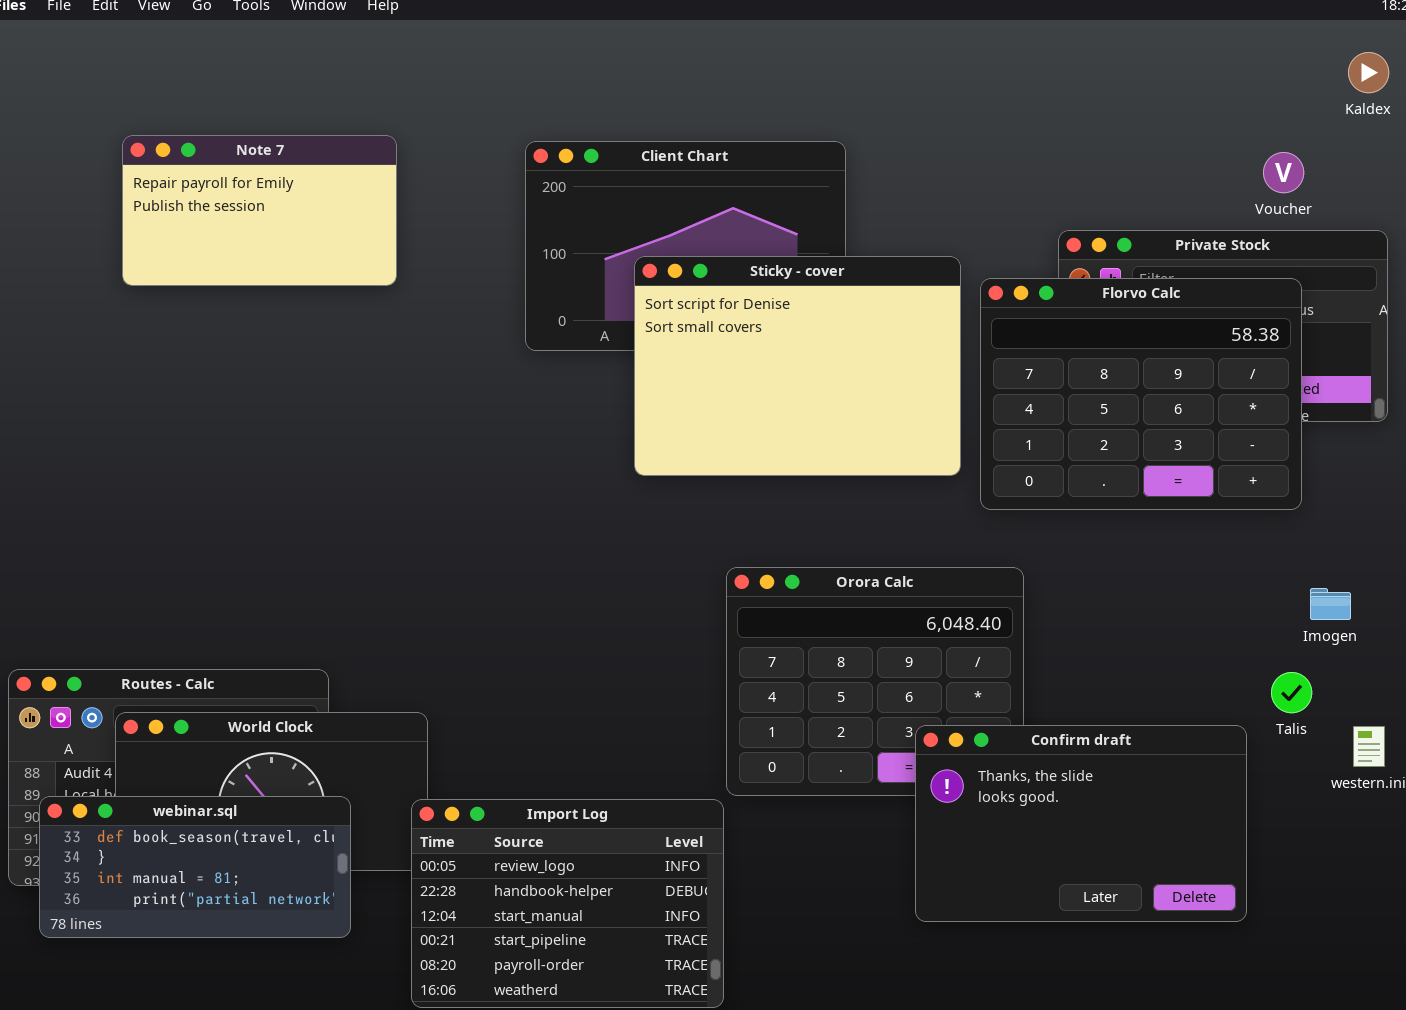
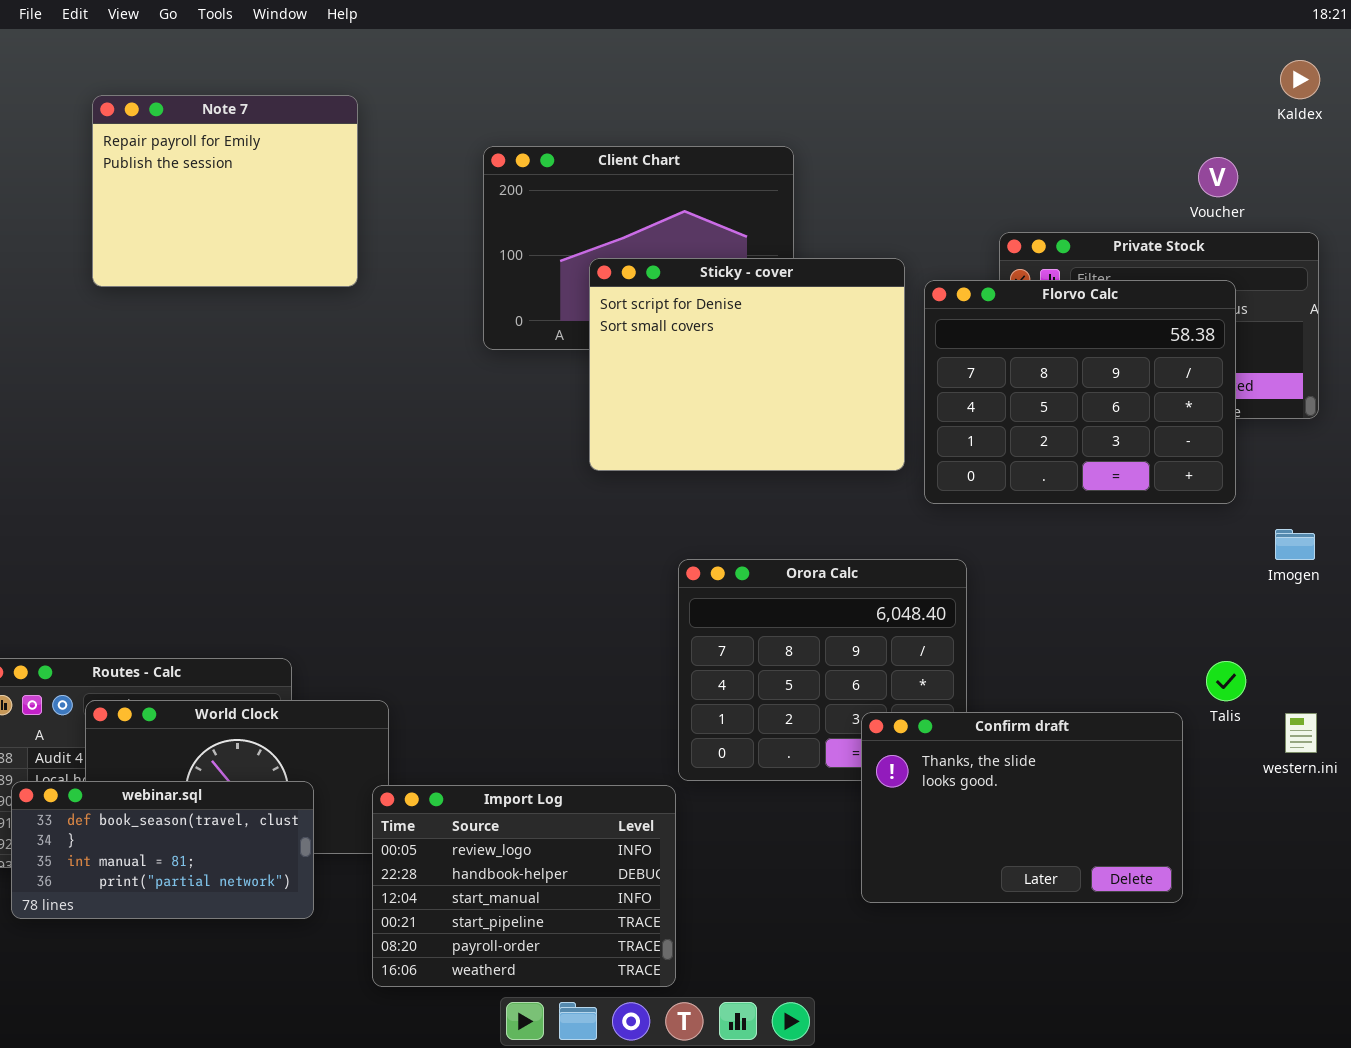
Note 7: [122,135,397,286] -> [92,95,358,287], resized
Imogen: [1310,588,1351,620] -> [1275,529,1315,560], moved

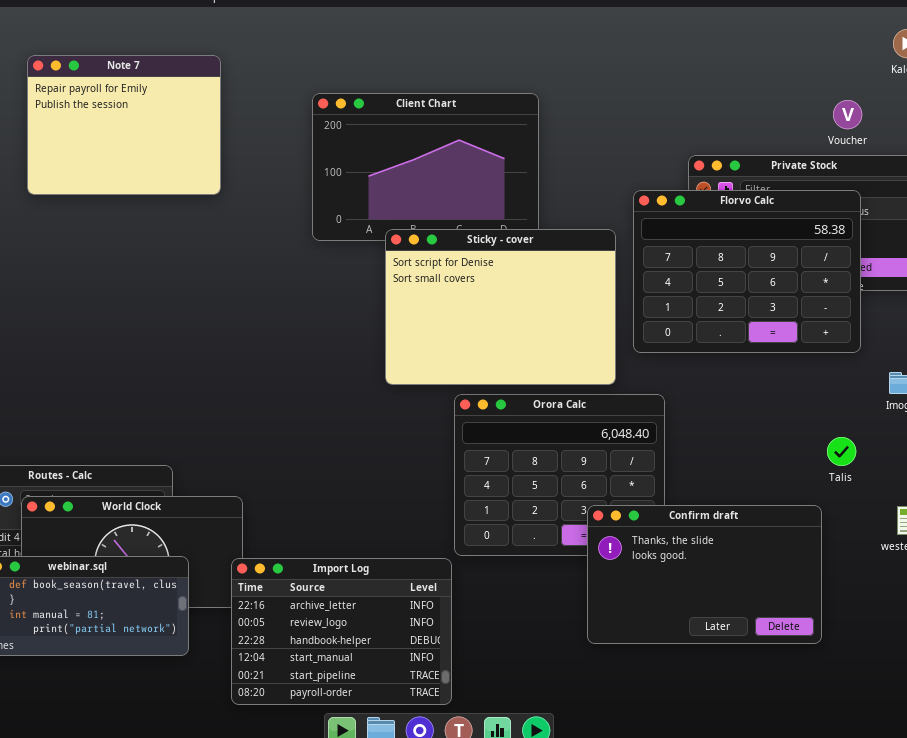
Sticky - cover: [589,258,905,471] -> [385,229,616,385], moved
Talis: [1206,661,1246,701] -> [827,437,856,466], moved
Import Log: [372,785,676,987] -> [231,558,452,705], scrolled up 1 row

